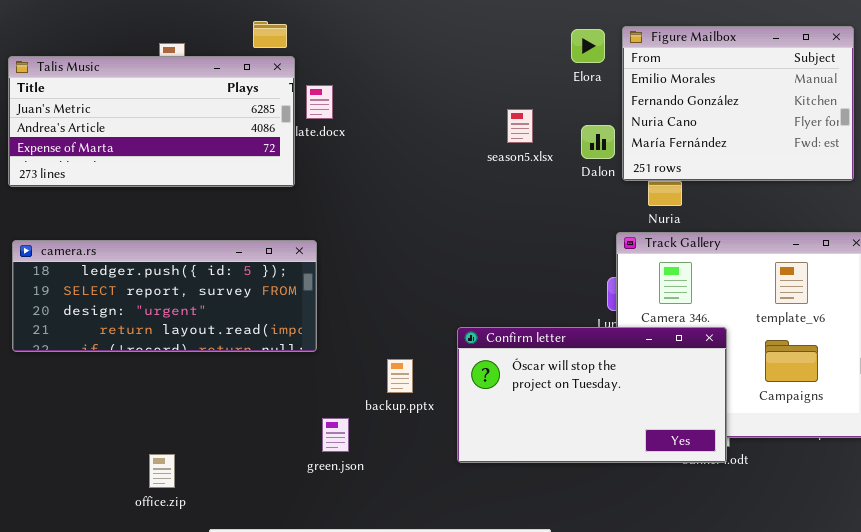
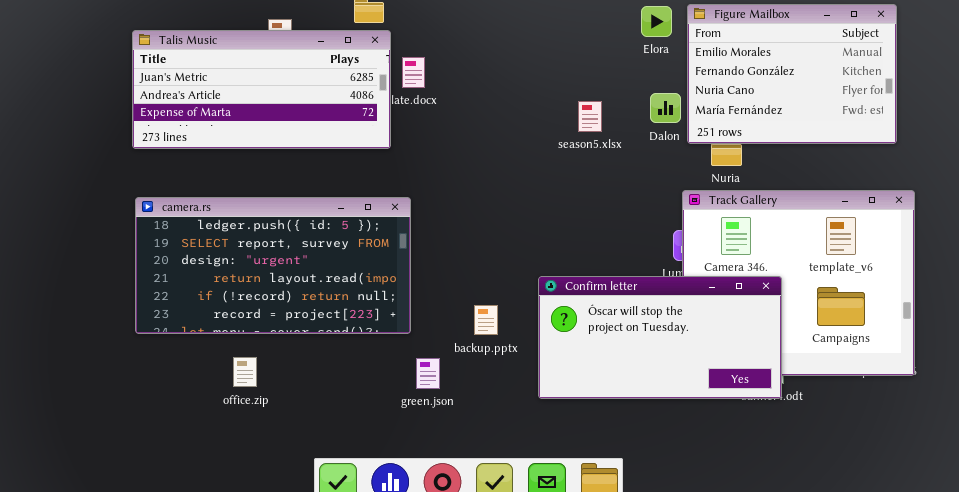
season5.xlsx: [507,109,533,143] -> [578,101,602,132], moved
camera.rs: [12,240,317,352] -> [135,197,411,334], resized
office.zip: [149,454,175,488] -> [233,357,257,387], moved

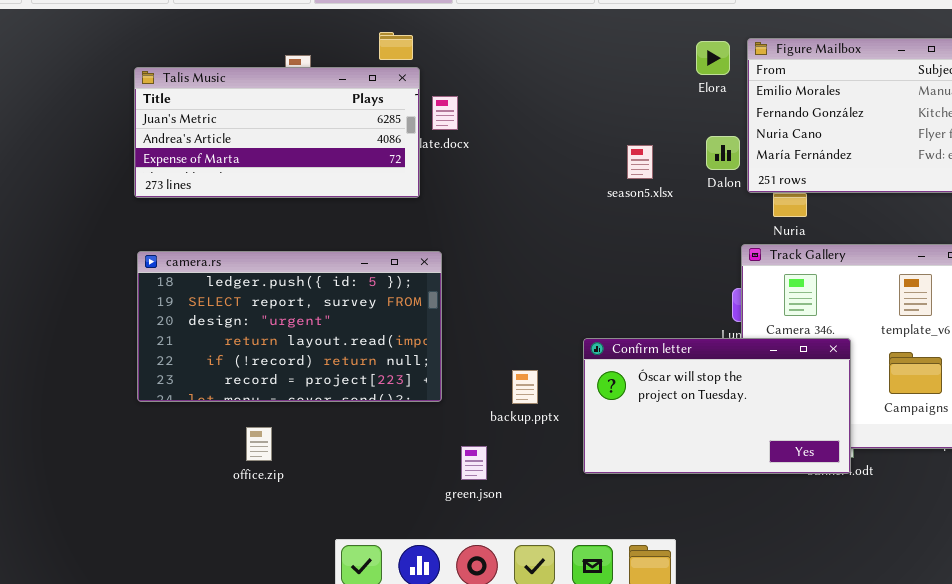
green.json: [416,358,440,389] -> [461,446,487,480], moved

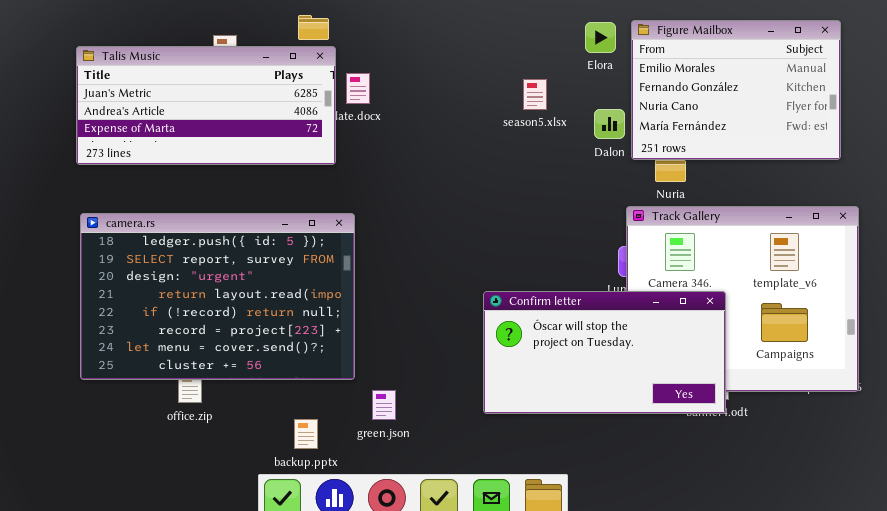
season5.xlsx: [627,145,653,179] -> [523,79,547,110], moved
camera.rs: [137,251,442,402] -> [80,213,355,380], resized
backup.pptx: [512,370,538,404] -> [294,419,318,449], moved

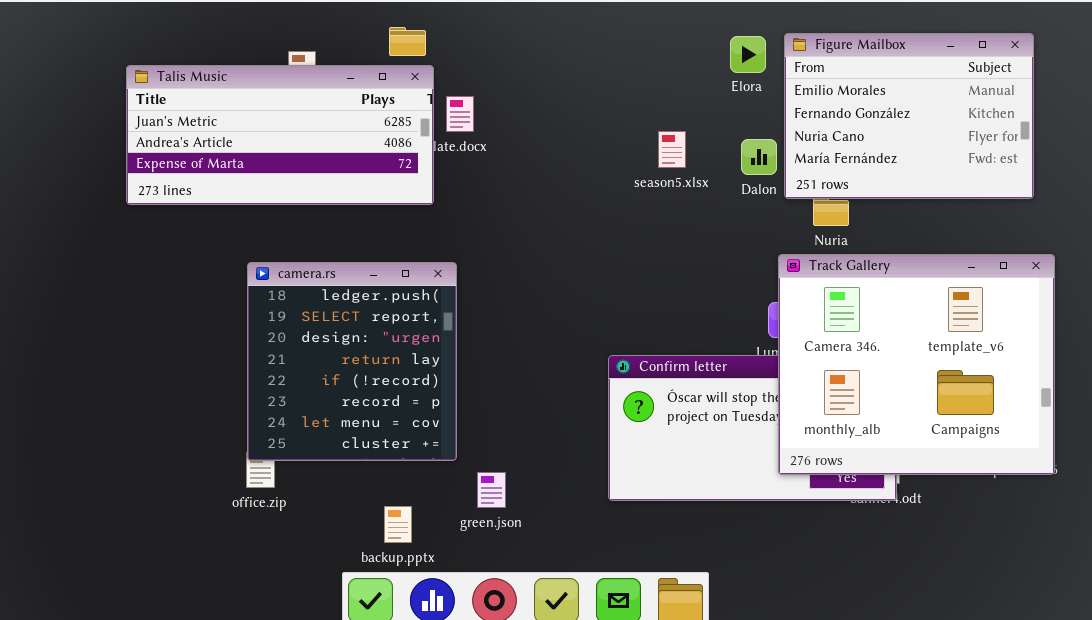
season5.xlsx: [523,79,547,110] -> [658,131,686,168], moved
Track Gallery: [626,206,859,392] -> [778,254,1055,475], raised
camera.rs: [80,213,355,380] -> [247,262,457,461], resized

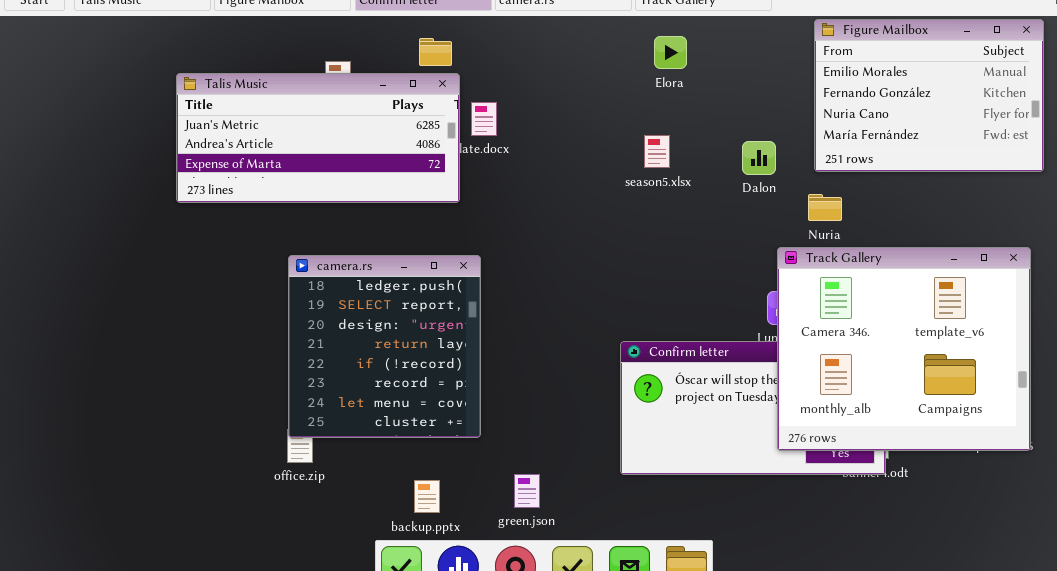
Figure Mailbox: [784,33,1034,199] -> [814,19,1044,172], moved
Elora: [730,36,766,73] -> [654,36,687,69], moved
season5.xlsx: [658,131,686,168] -> [644,135,670,168], moved
green.json: [477,472,506,508] -> [514,474,540,508], moved

